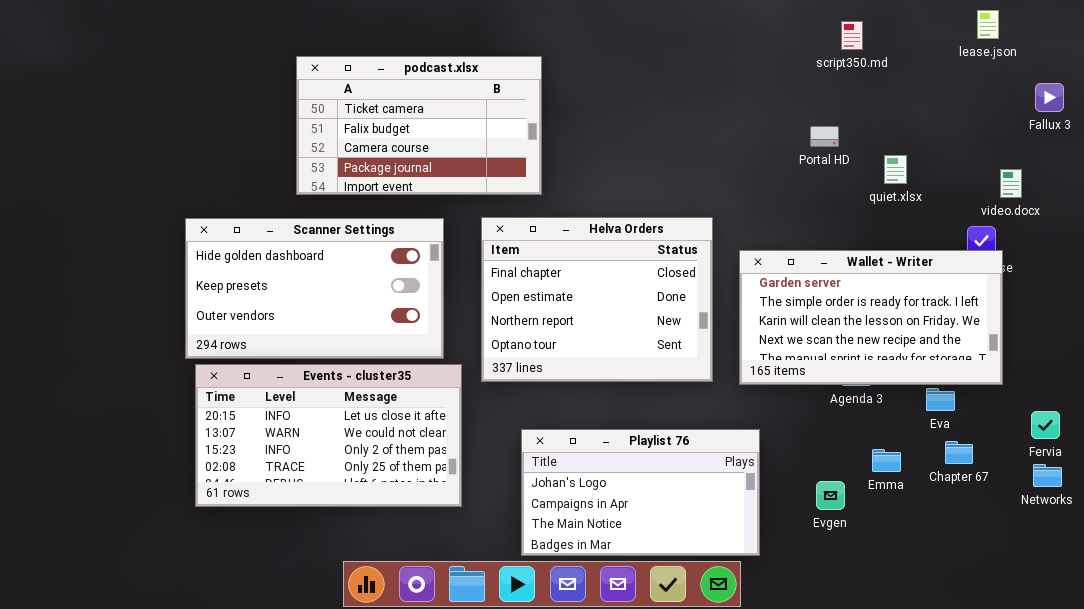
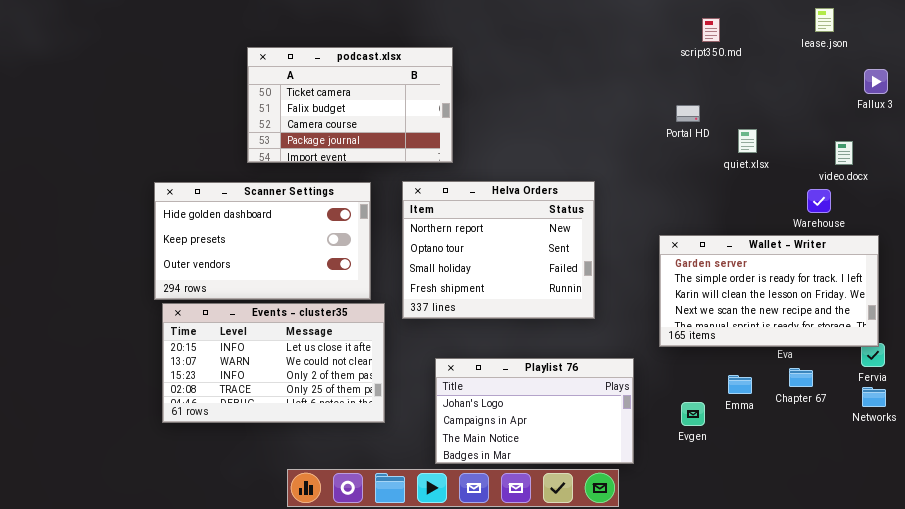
Helva Orders: [481,217,713,382] -> [402,181,595,319], scrolled down 2 rows
Wallet - Writer: [739,250,1003,385] -> [659,235,879,347], moved

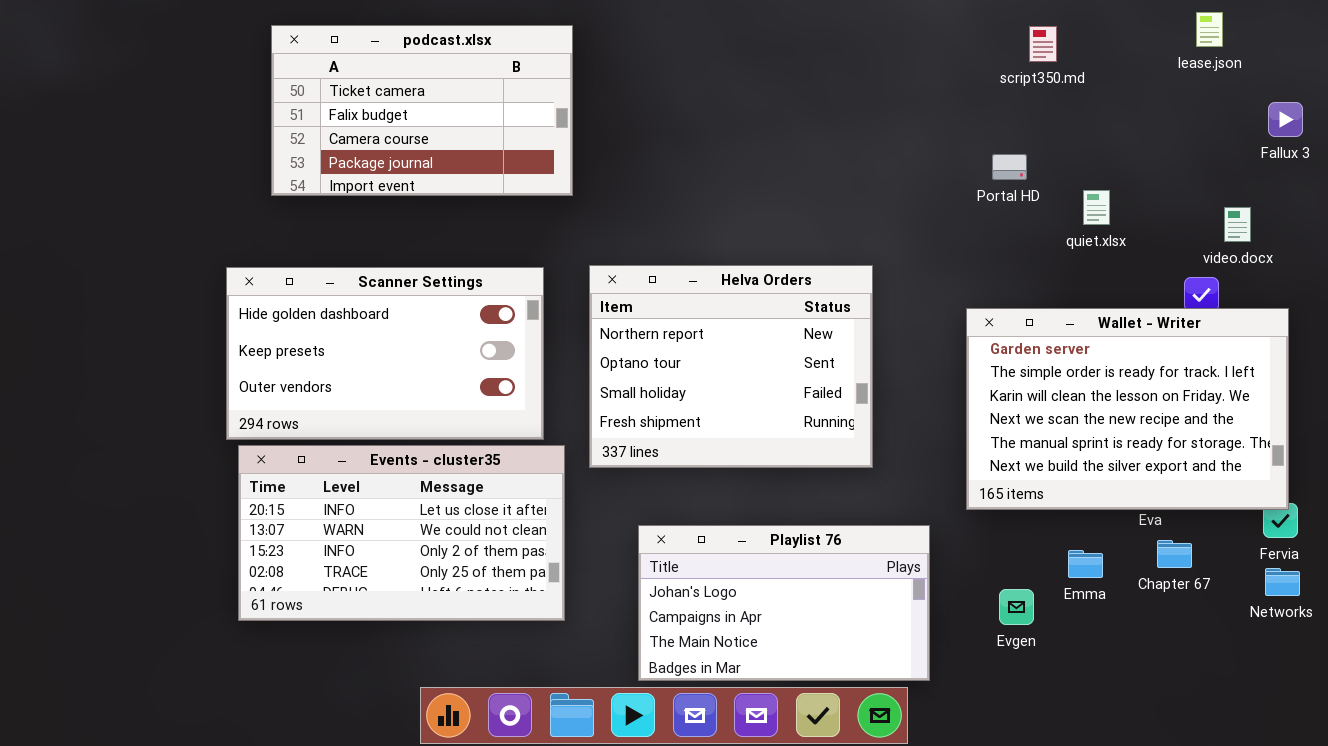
podcast.xlsx: [247,47,453,163] -> [271,25,573,196], moved
Wallet - Writer: [659,235,879,347] -> [966,308,1289,510], resized

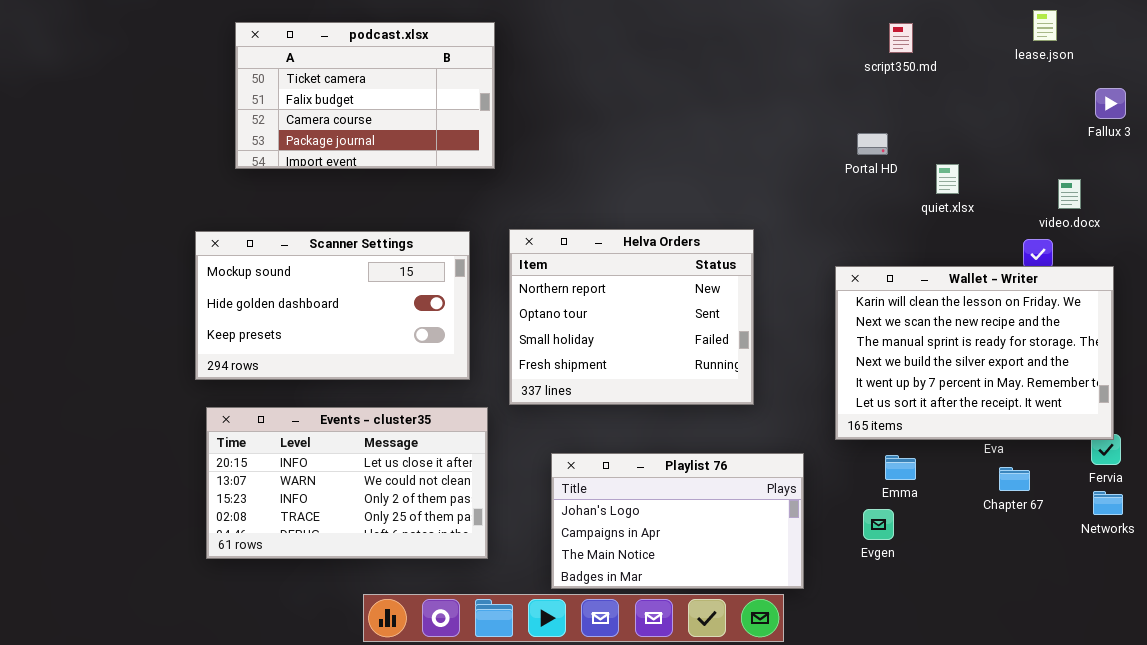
Scanner Settings: [226,267,544,440] -> [195,231,470,380], scrolled up 1 row
Wallet - Writer: [966,308,1289,510] -> [835,266,1114,440], scrolled down 2 rows
Events - cluster35: [238,445,565,621] -> [206,407,488,559], moved
Emma: [1068,550,1103,578] -> [885,455,916,480], moved

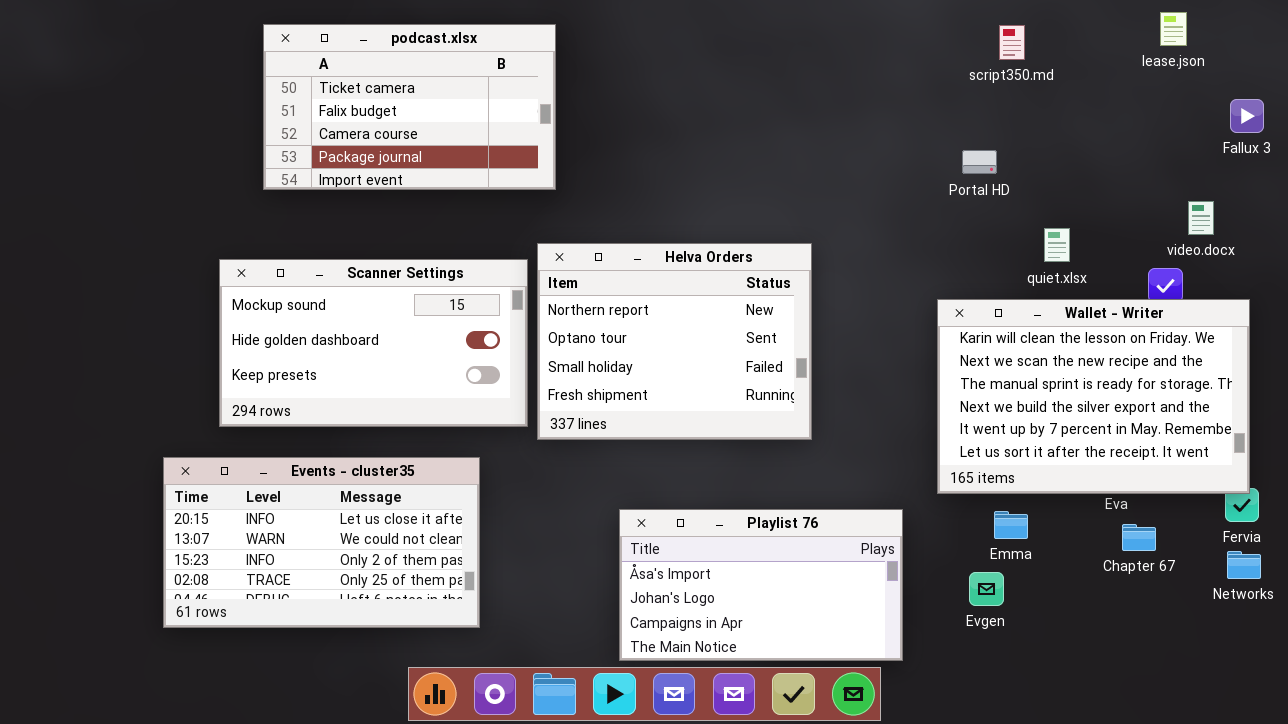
quiet.xlsx: [936,164,959,194] -> [1044,228,1070,262], moved
Helva Orders: [509,229,754,405] -> [537,243,812,440], moved
Events - cluster35: [206,407,488,559] -> [163,457,480,628], moved
Playlist 76: [551,453,804,589] -> [619,509,903,661], scrolled up 1 row

